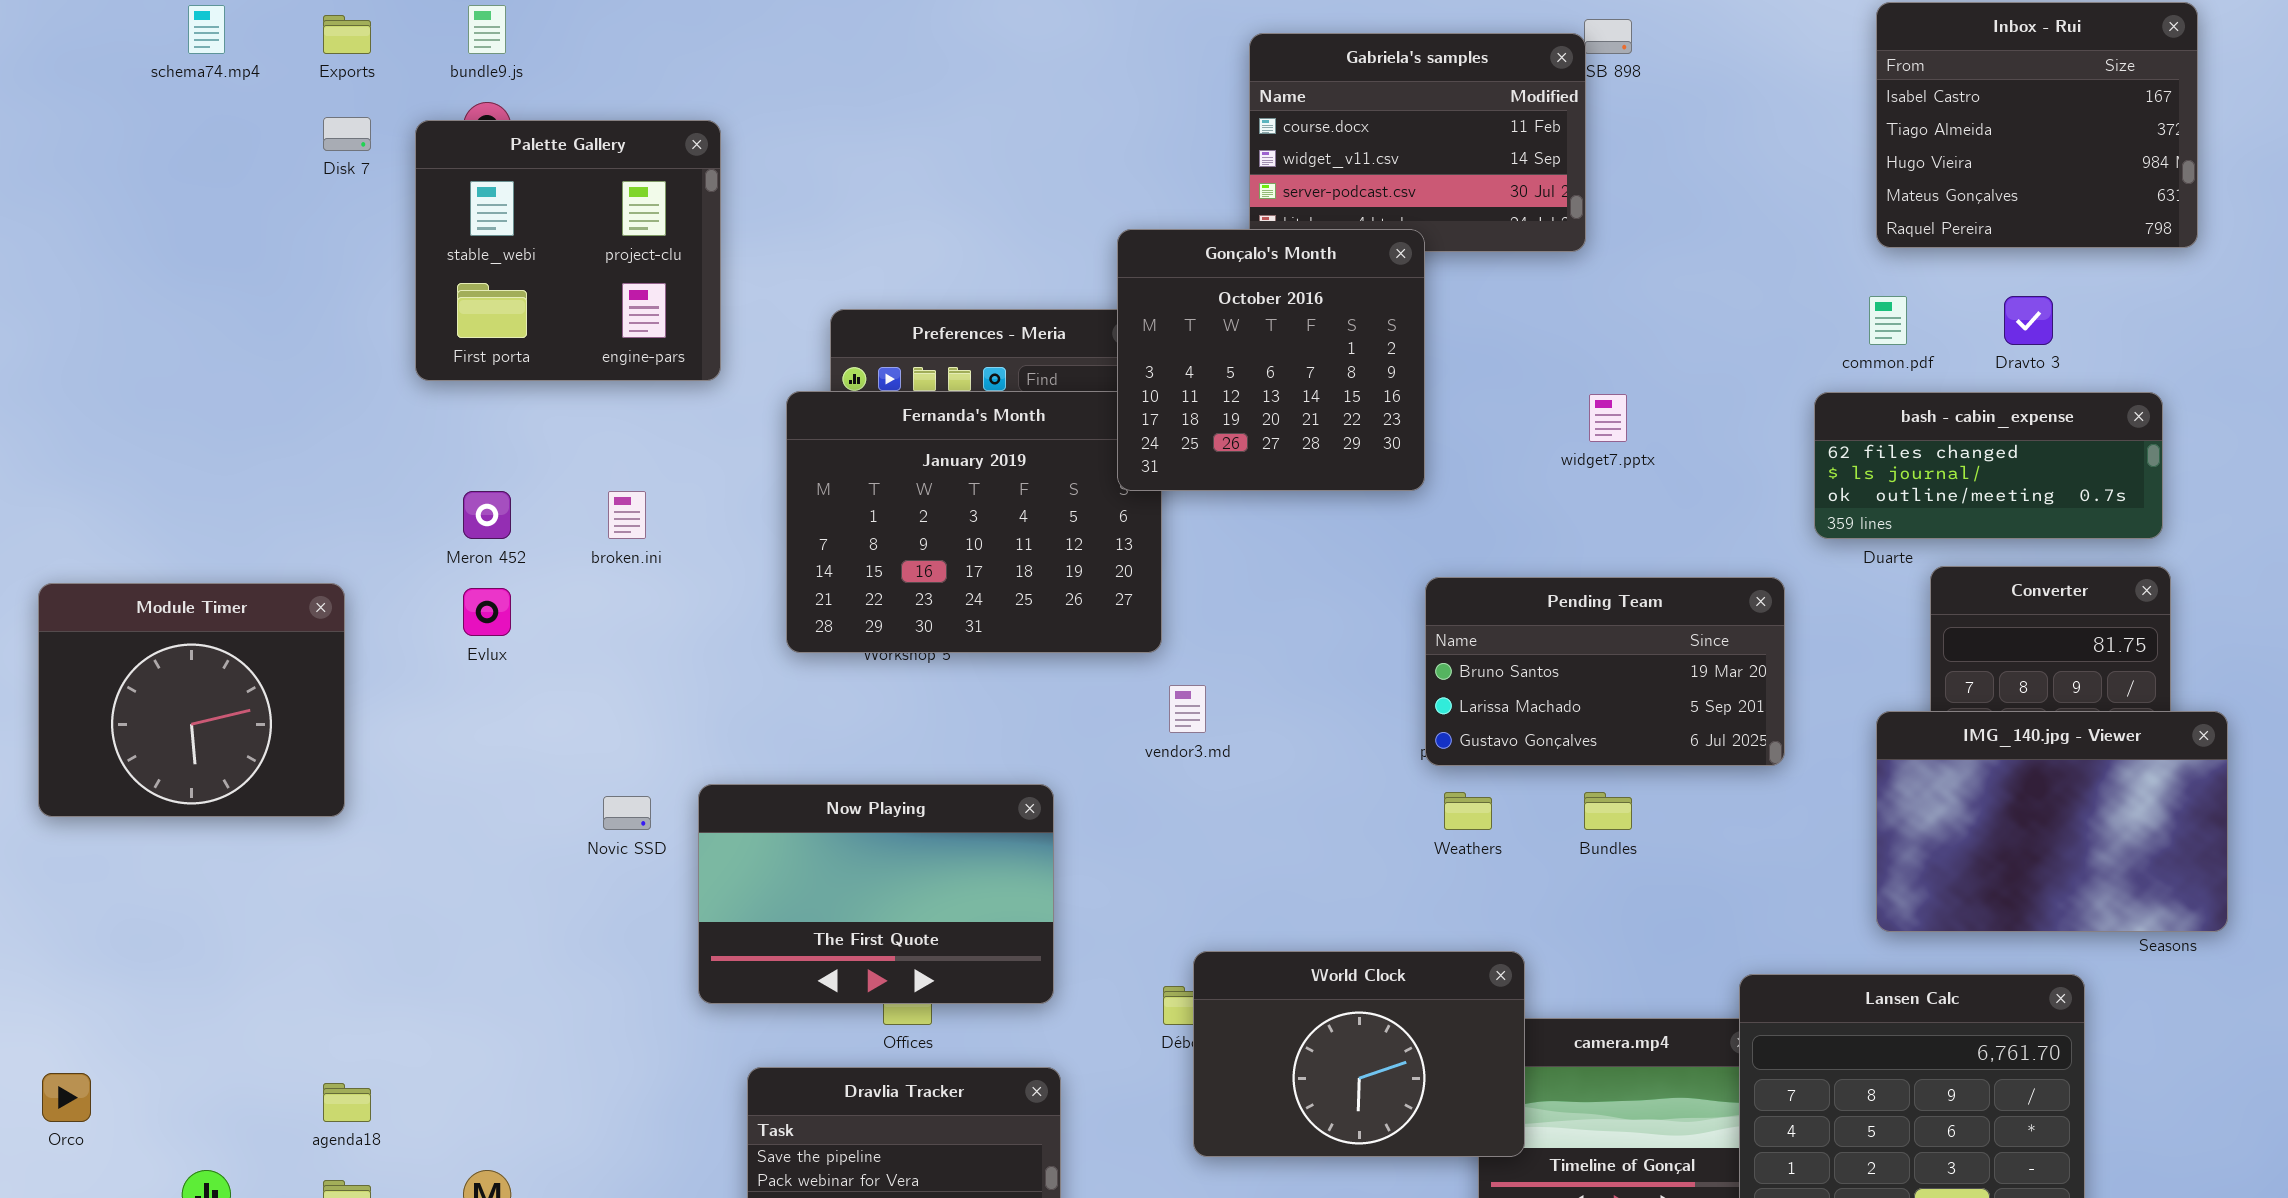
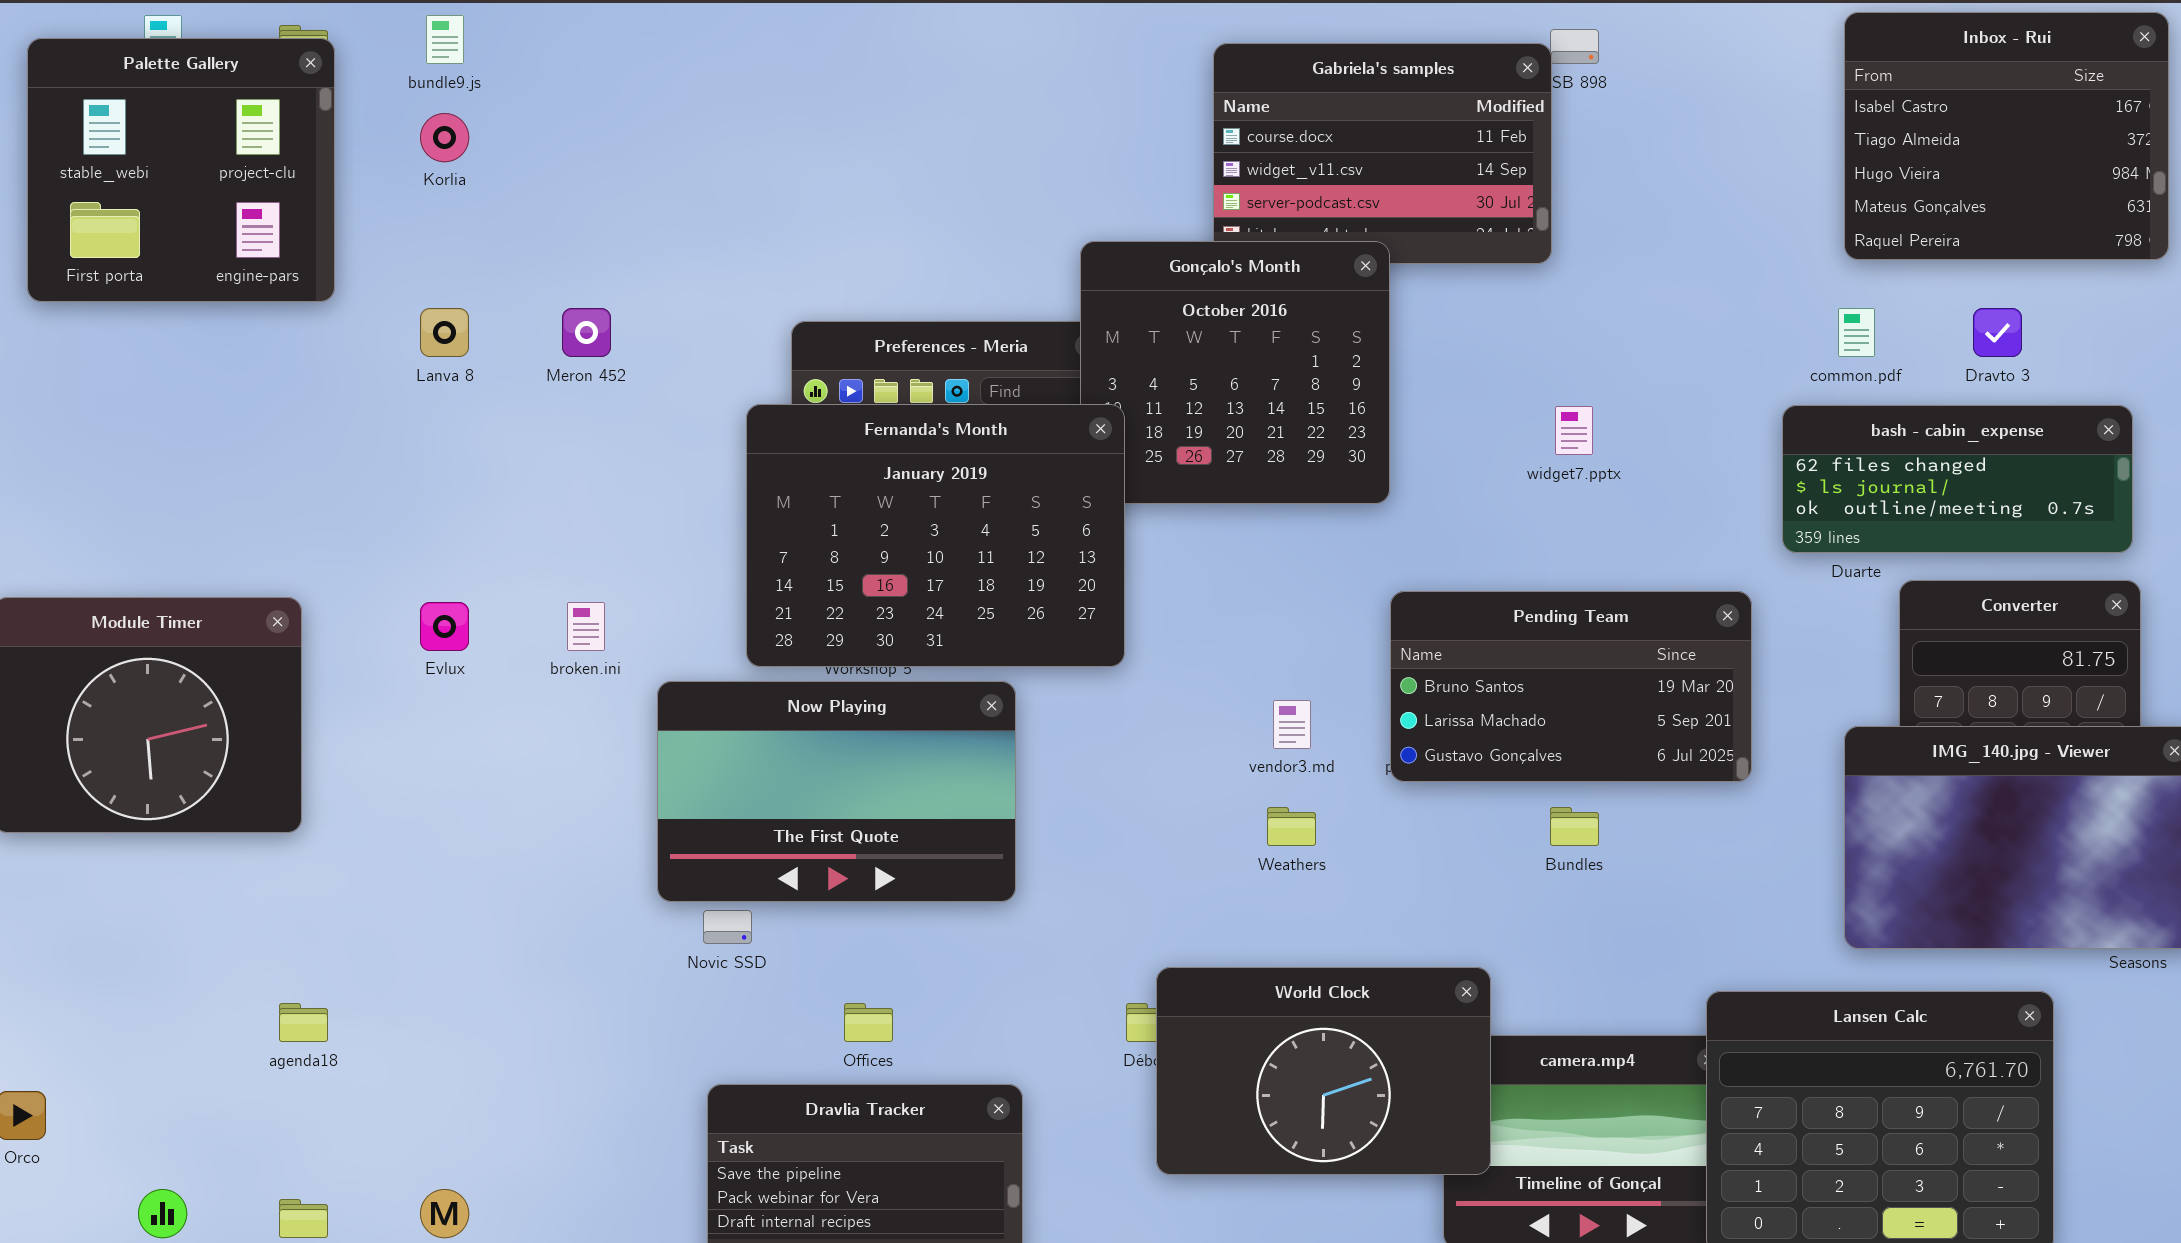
Palette Gallery: [415,120,721,381] -> [27,38,335,302], moved
Fernanda's Month: [786,391,1162,653] -> [746,404,1125,667], raised
Meron 452: [463,491,511,539] -> [562,308,611,357], moved
broken.ini: [608,491,646,539] -> [567,602,605,651], moved
vendor3.md: [1169,685,1206,733] -> [1273,700,1311,749], moved
Now Playing: [698,784,1054,1004] -> [657,681,1016,902], moved
Weathers: [1444,792,1492,830] -> [1267,807,1316,846], moved
Novic SSD: [603,796,651,830] -> [703,910,752,944], moved
agenda18: [323,1083,371,1122] -> [279,1003,328,1042], moved

